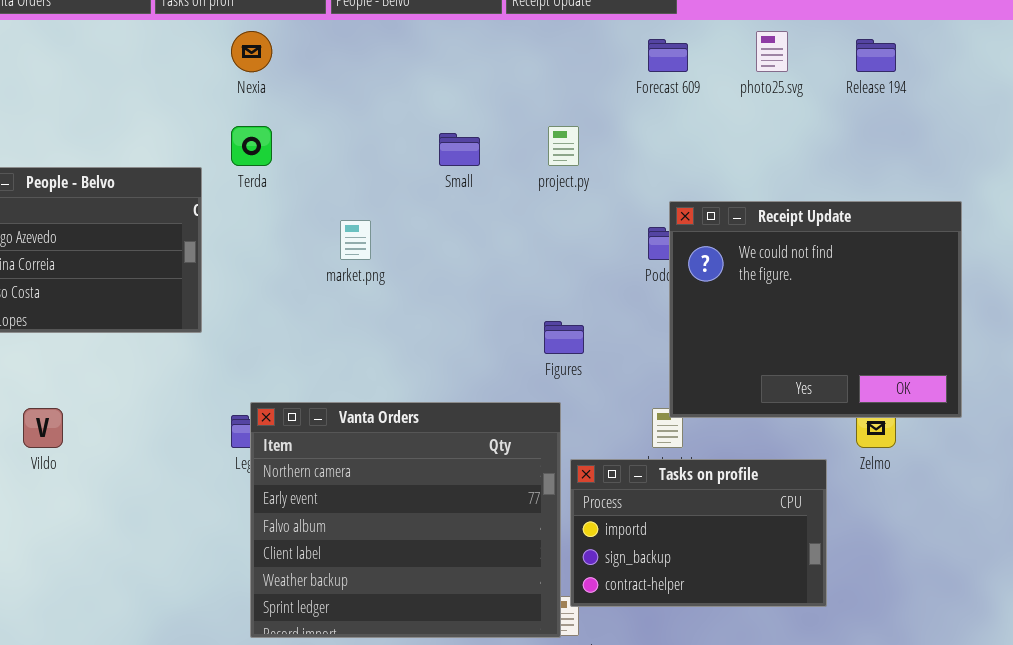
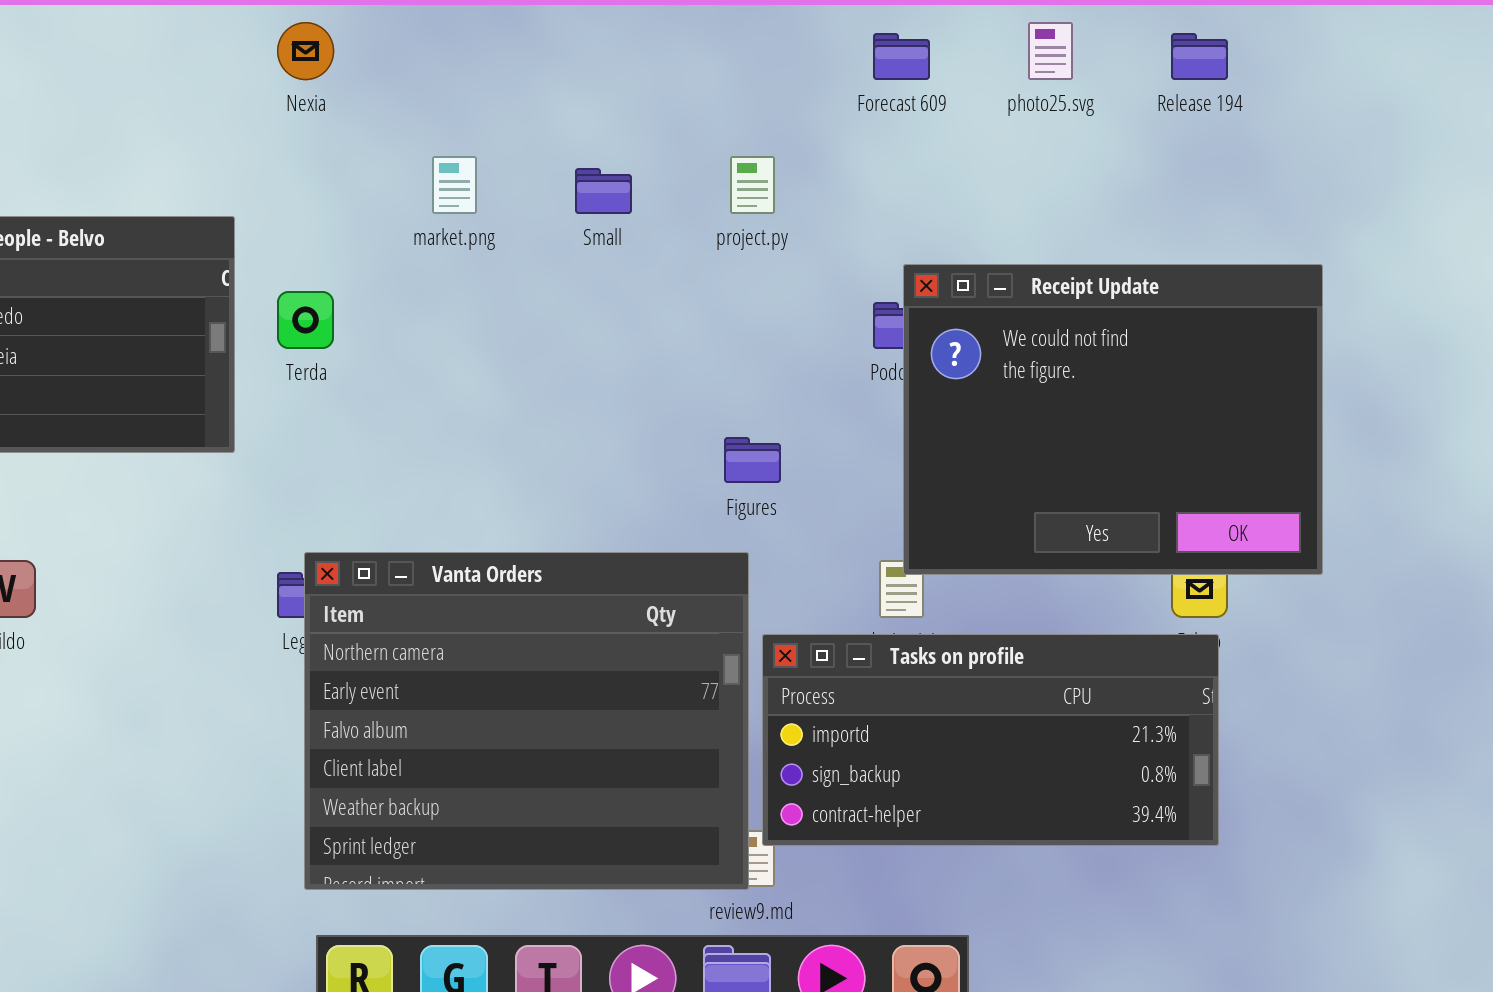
Terda: [231,126,272,166] -> [277,291,334,349], moved
market.png: [340,220,371,260] -> [432,156,477,214], moved
Tasks on profile: [570,459,827,607] -> [762,634,1219,846], resized

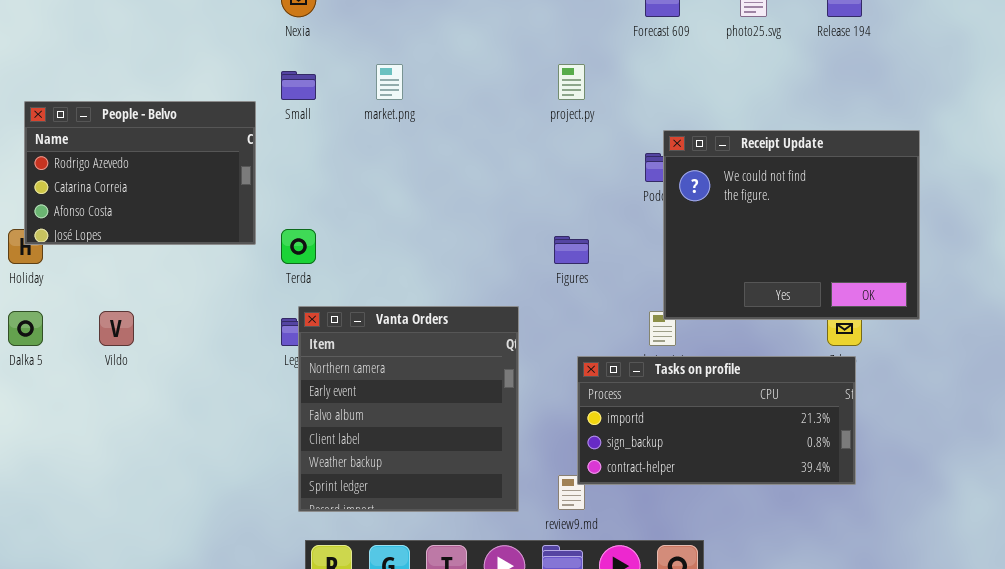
Small: [575,168,632,214] -> [281,71,316,100], moved
Terda: [277,291,334,349] -> [281,229,316,264], moved
Vanta Orders: [304,552,749,890] -> [298,306,519,512], resized

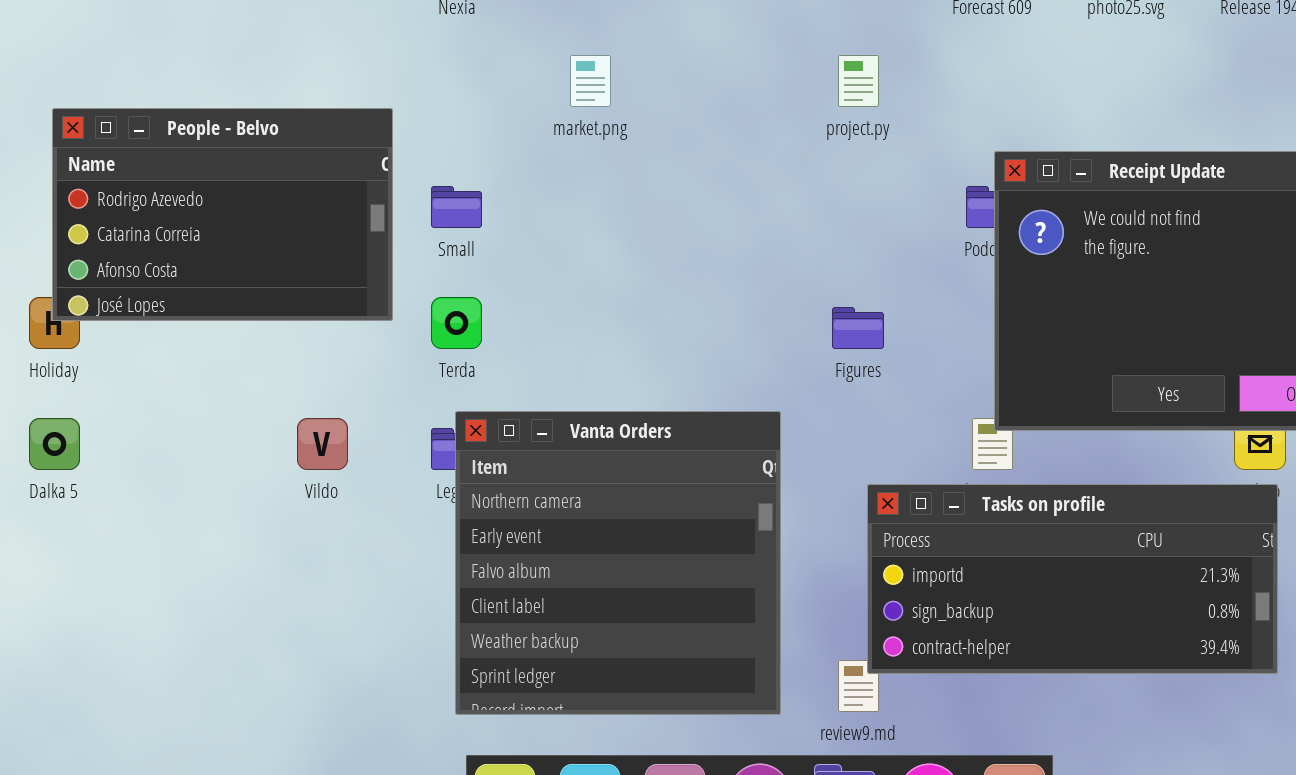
Small: [281,71,316,100] -> [431,186,482,228], moved
Vildo: [99,311,134,346] -> [297,418,348,470], moved

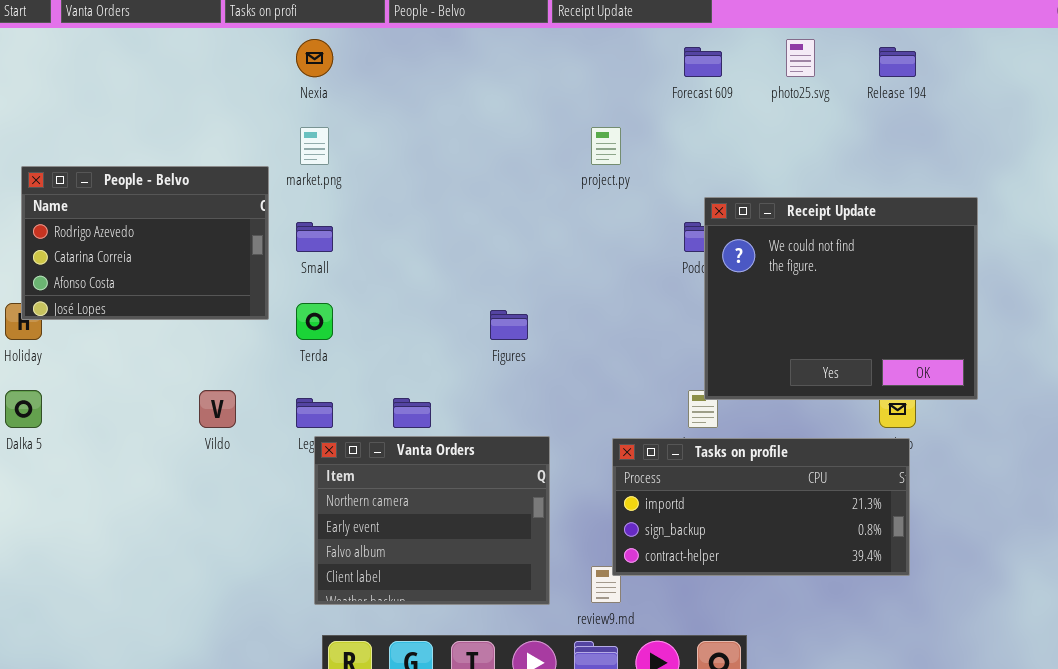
market.png: [570,55,611,107] -> [300,127,329,165], moved
Figures: [832,307,884,349] -> [490,310,528,340], moved
Vanta Orders: [455,411,781,715] -> [314,436,550,605], resized

